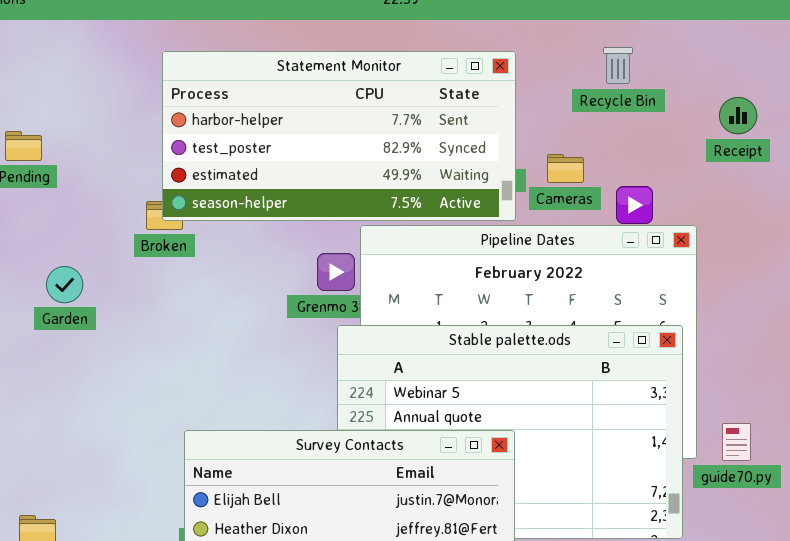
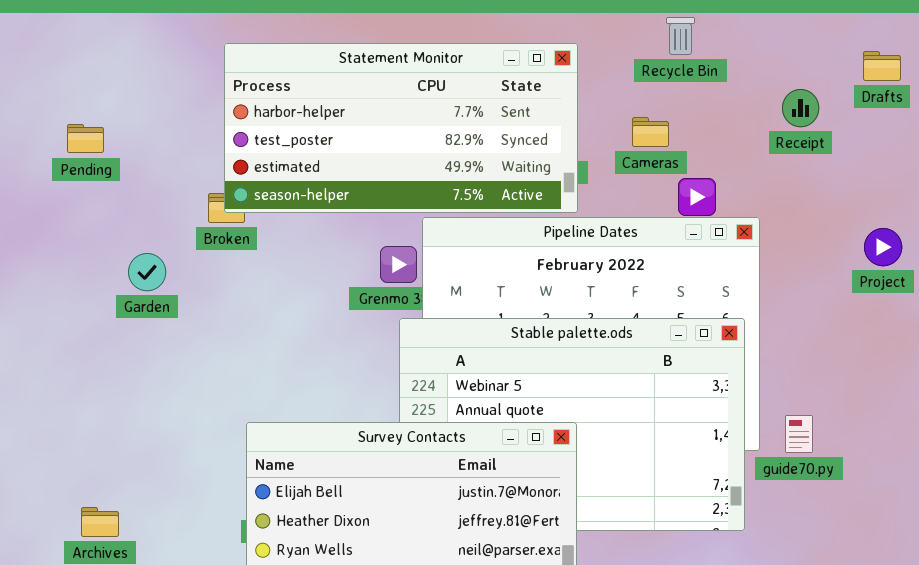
Recycle Bin: [603,47,633,84] -> [666,17,695,55], moved
Cameras: [547,154,584,183] -> [632,117,669,147], moved
Garden: [46,266,83,303] -> [128,253,166,291], moved

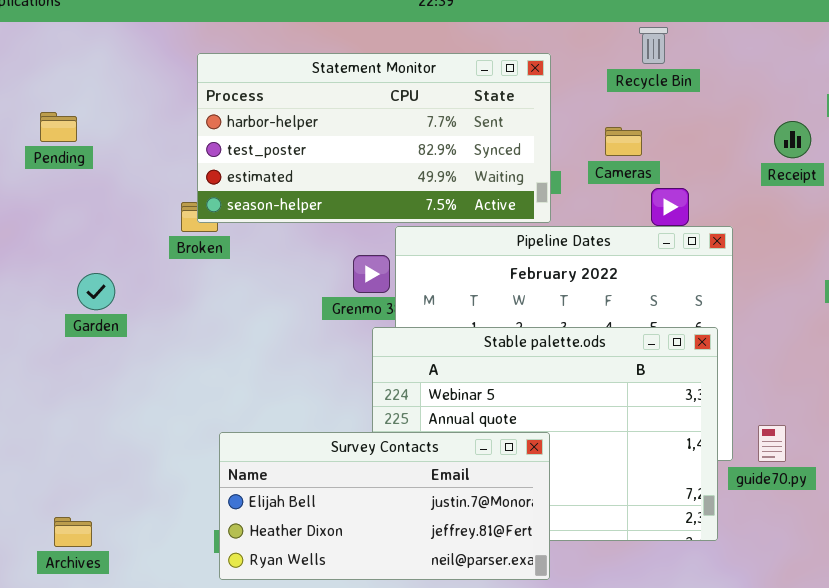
Receipt: [782,89,819,127] -> [774,121,811,158], moved
Pending: [67,124,104,153] -> [40,112,77,142], moved
Garden: [128,253,166,291] -> [77,273,115,310], moved

